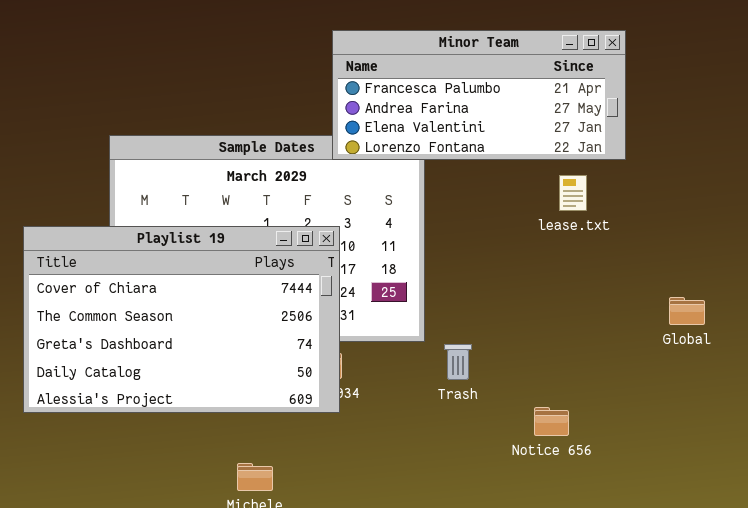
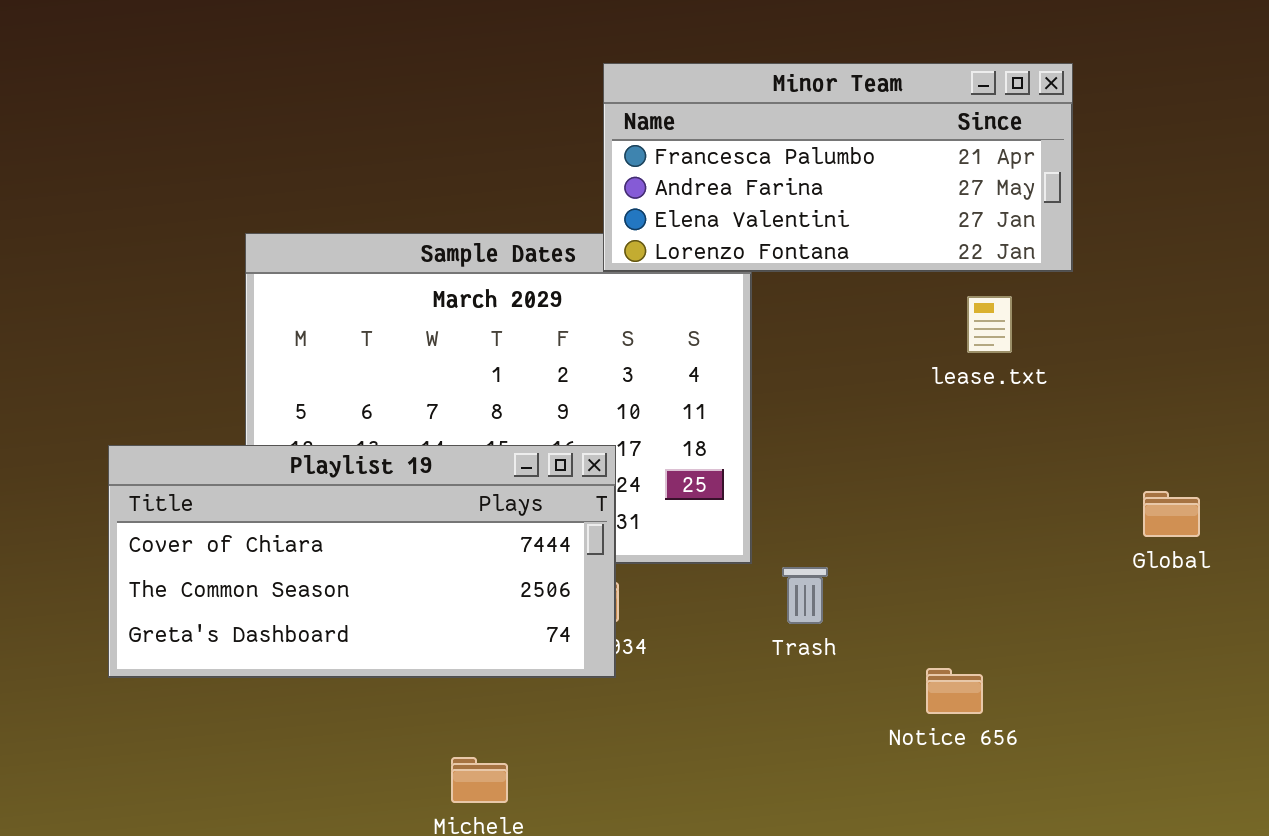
Playlist 19: [23,226,340,413] -> [108,445,616,678], resized

